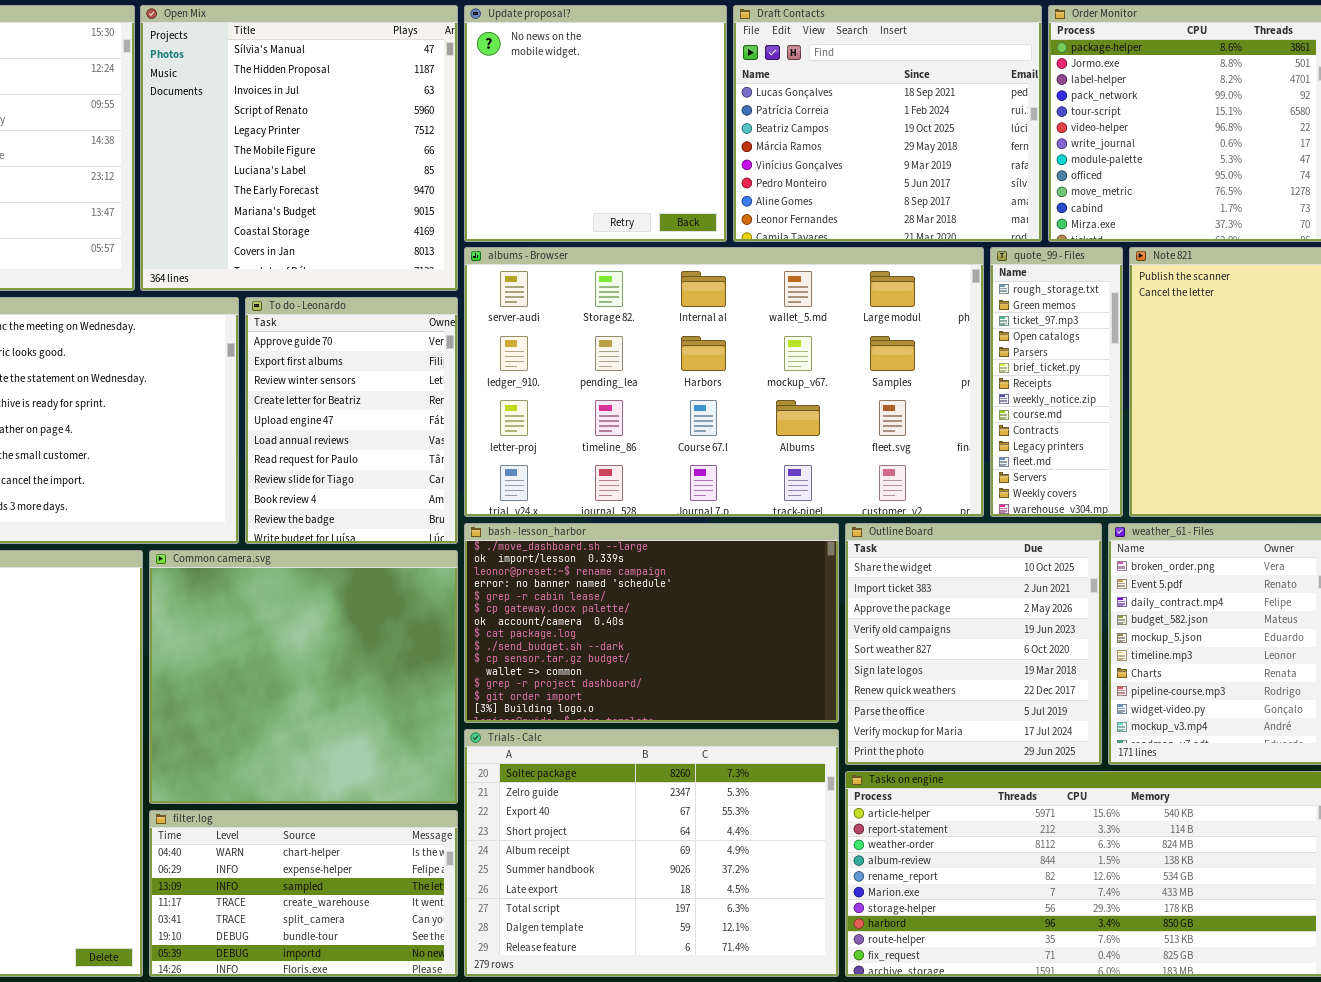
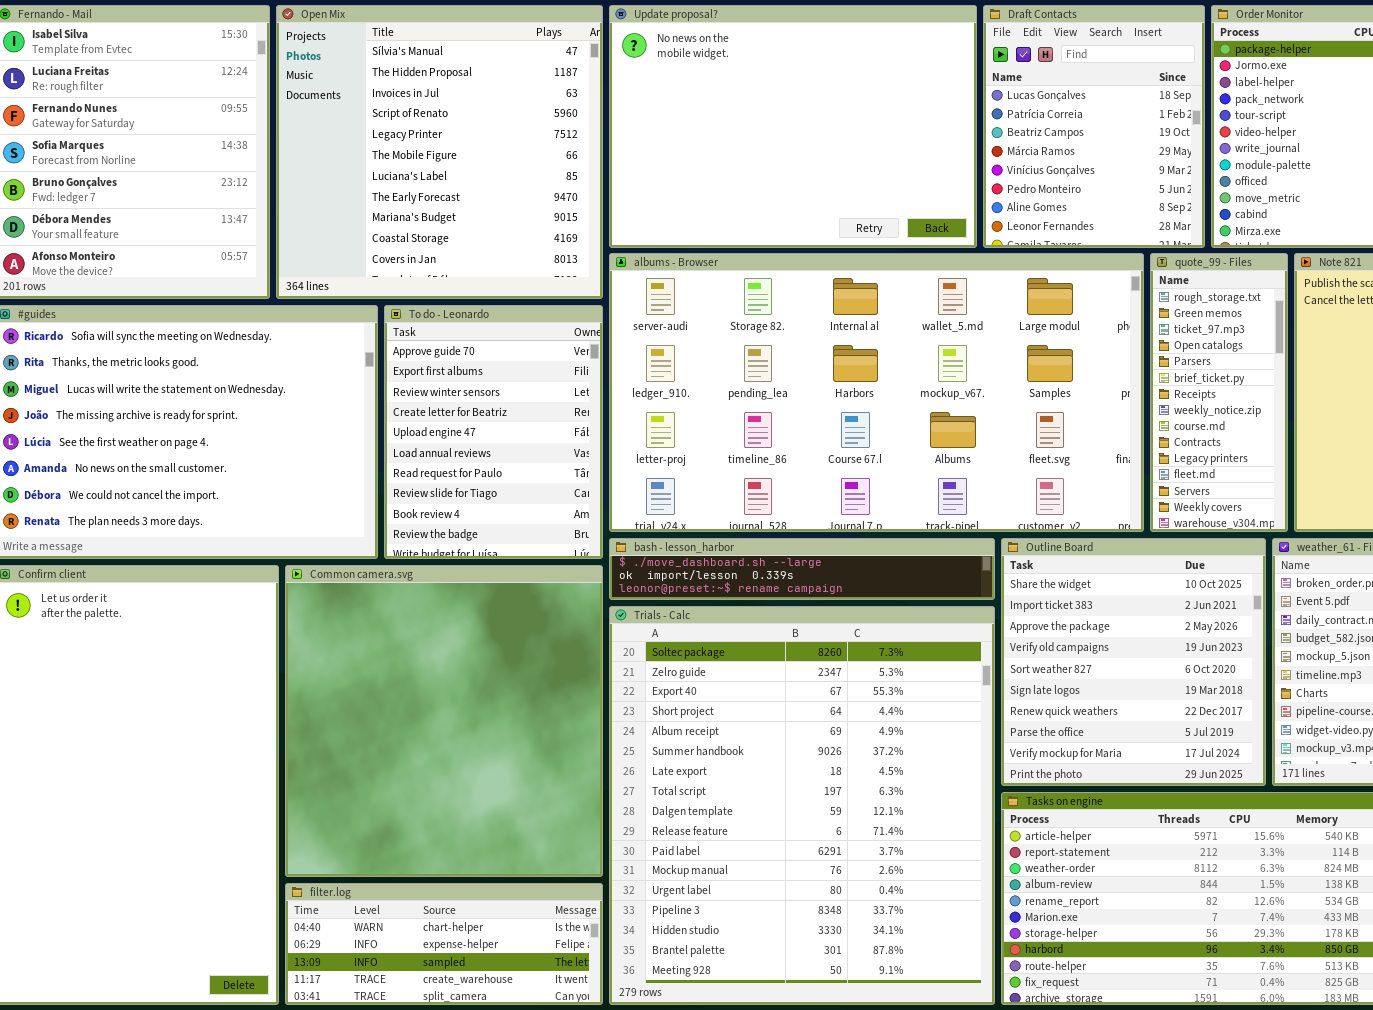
Update proposal?: [464,5,727,242] -> [609,5,977,248], resized
Draft Contacts: [733,5,1042,242] -> [983,5,1205,248], resized
bash - lesson_harbor: [464,523,839,723] -> [609,538,995,600], resized
Common camera.svg: [149,550,458,804] -> [285,565,603,877], resized
Trials - Calc: [464,729,839,977] -> [609,606,995,1005], resized
filter.log: [149,810,458,977] -> [285,883,603,1005], resized

